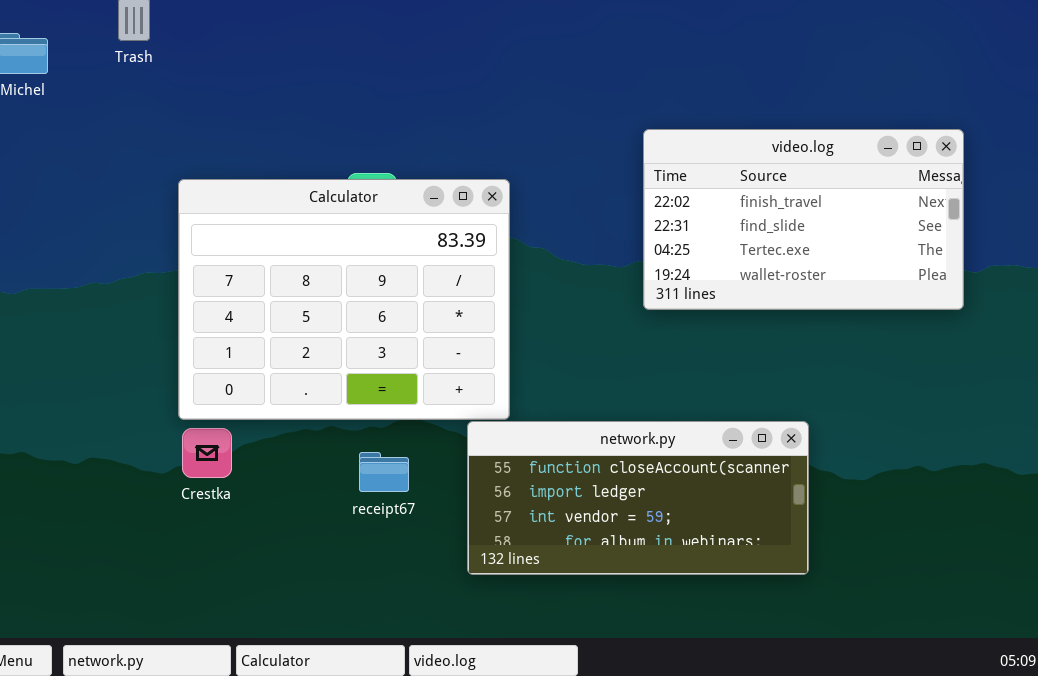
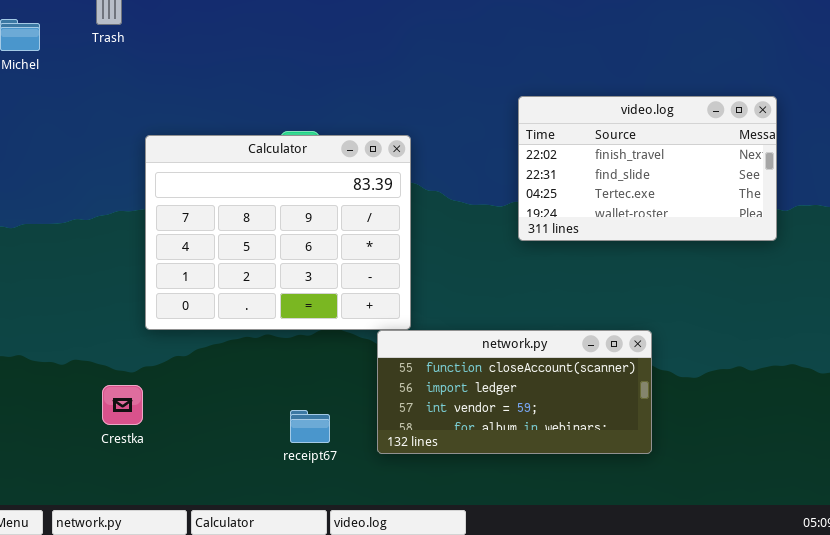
Crestka: [182,428,232,478] -> [102,385,143,425], moved
receipt67: [359,452,409,492] -> [290,410,330,443], moved

